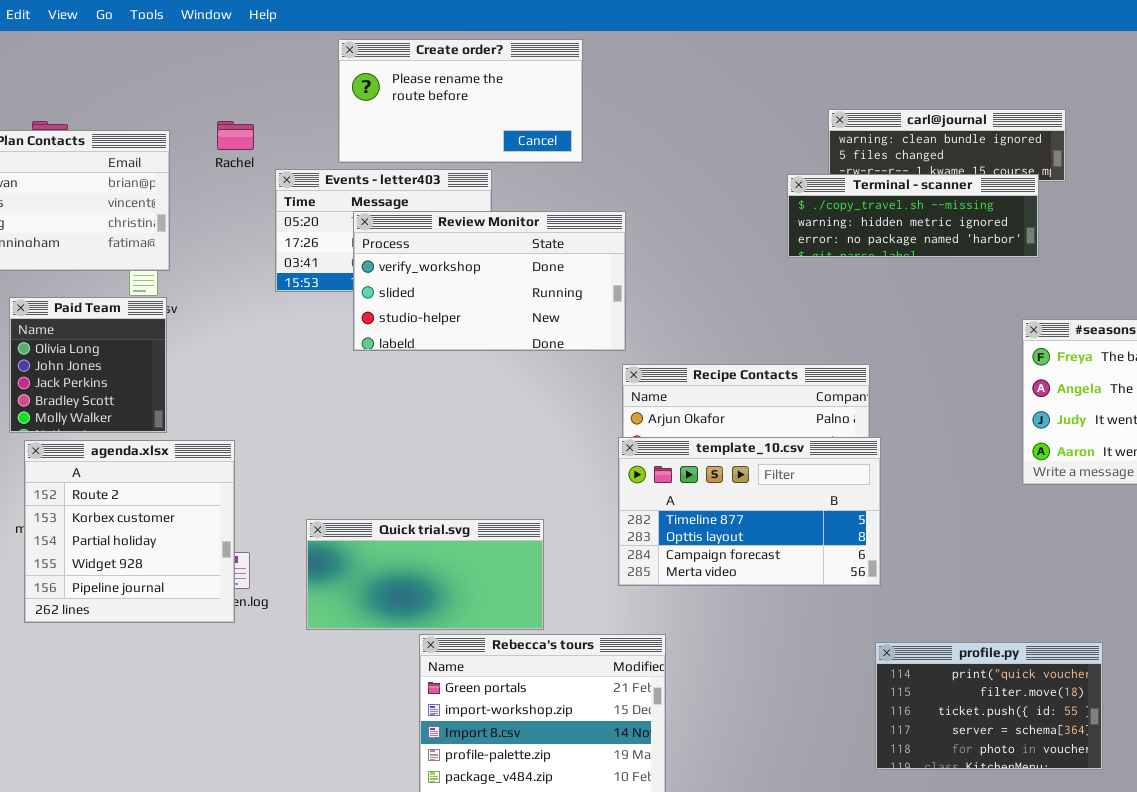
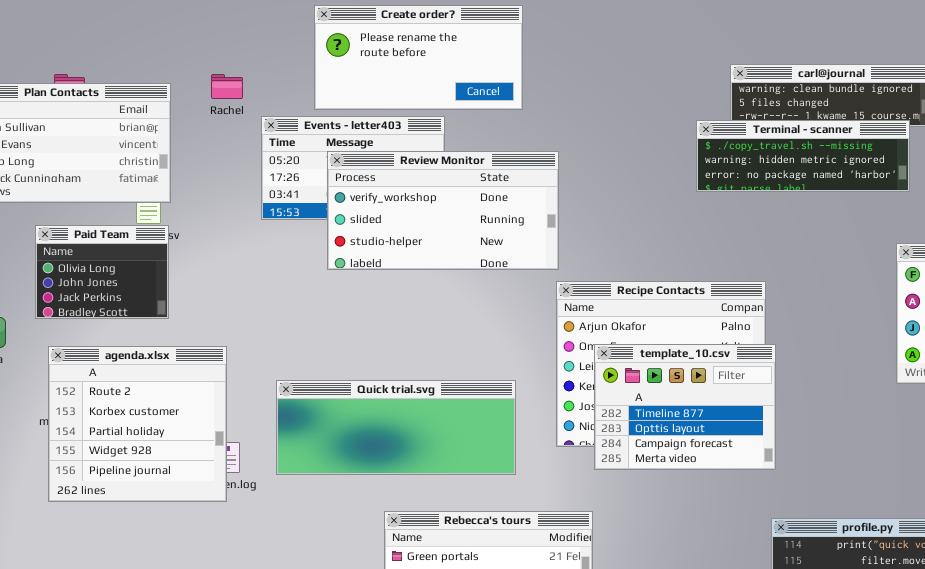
Paid Team: [9,297,167,433] -> [35,225,169,319], resized
template_10.csv: [618,437,881,586] -> [594,344,776,470], resized
Quick trial.svg: [306,519,544,630] -> [276,380,516,475], moved, resized

